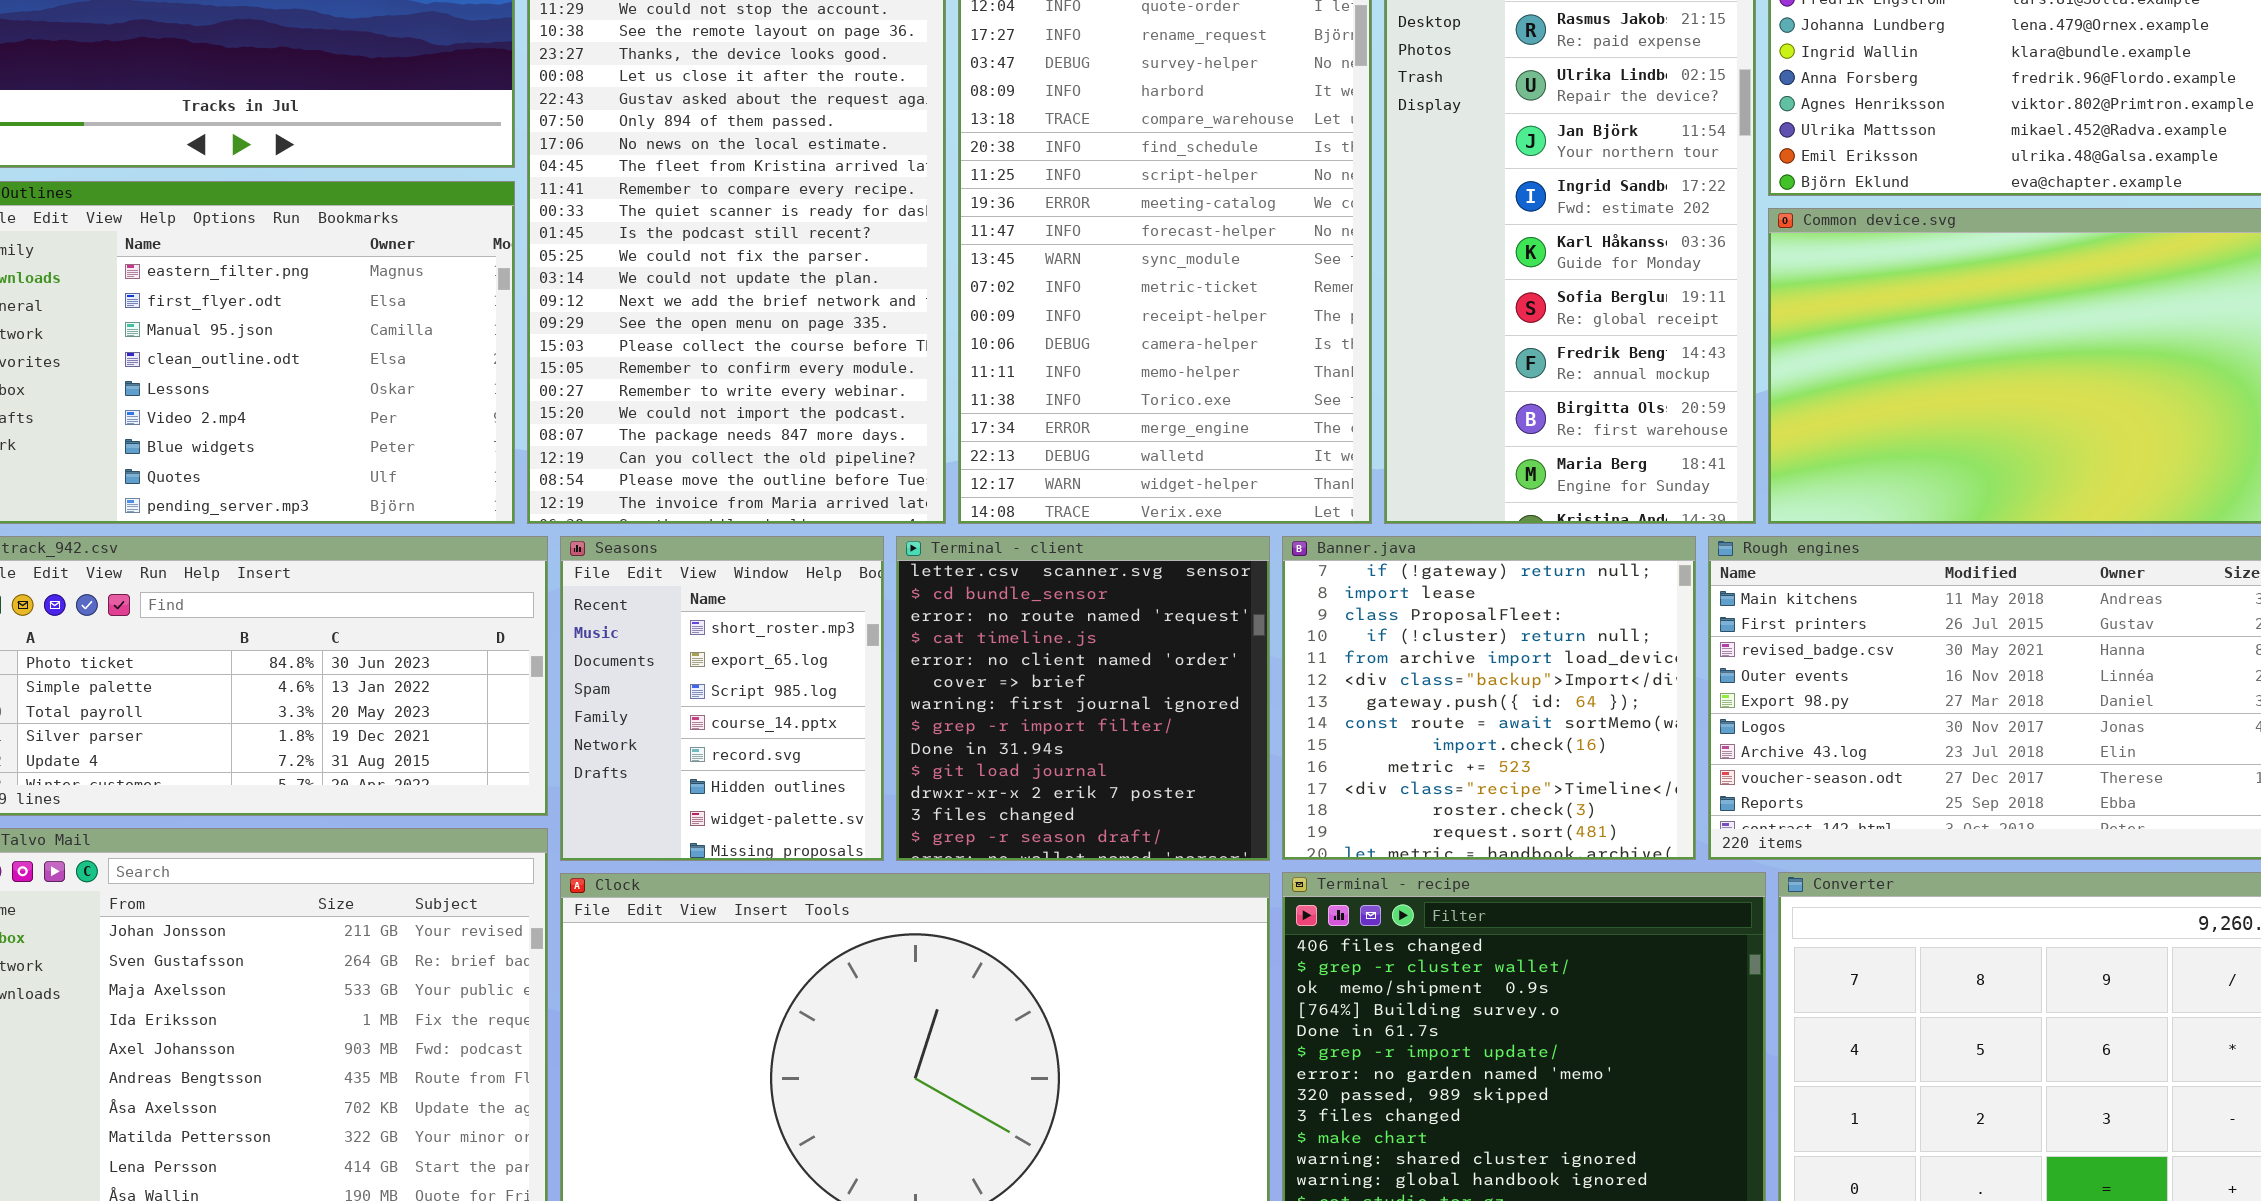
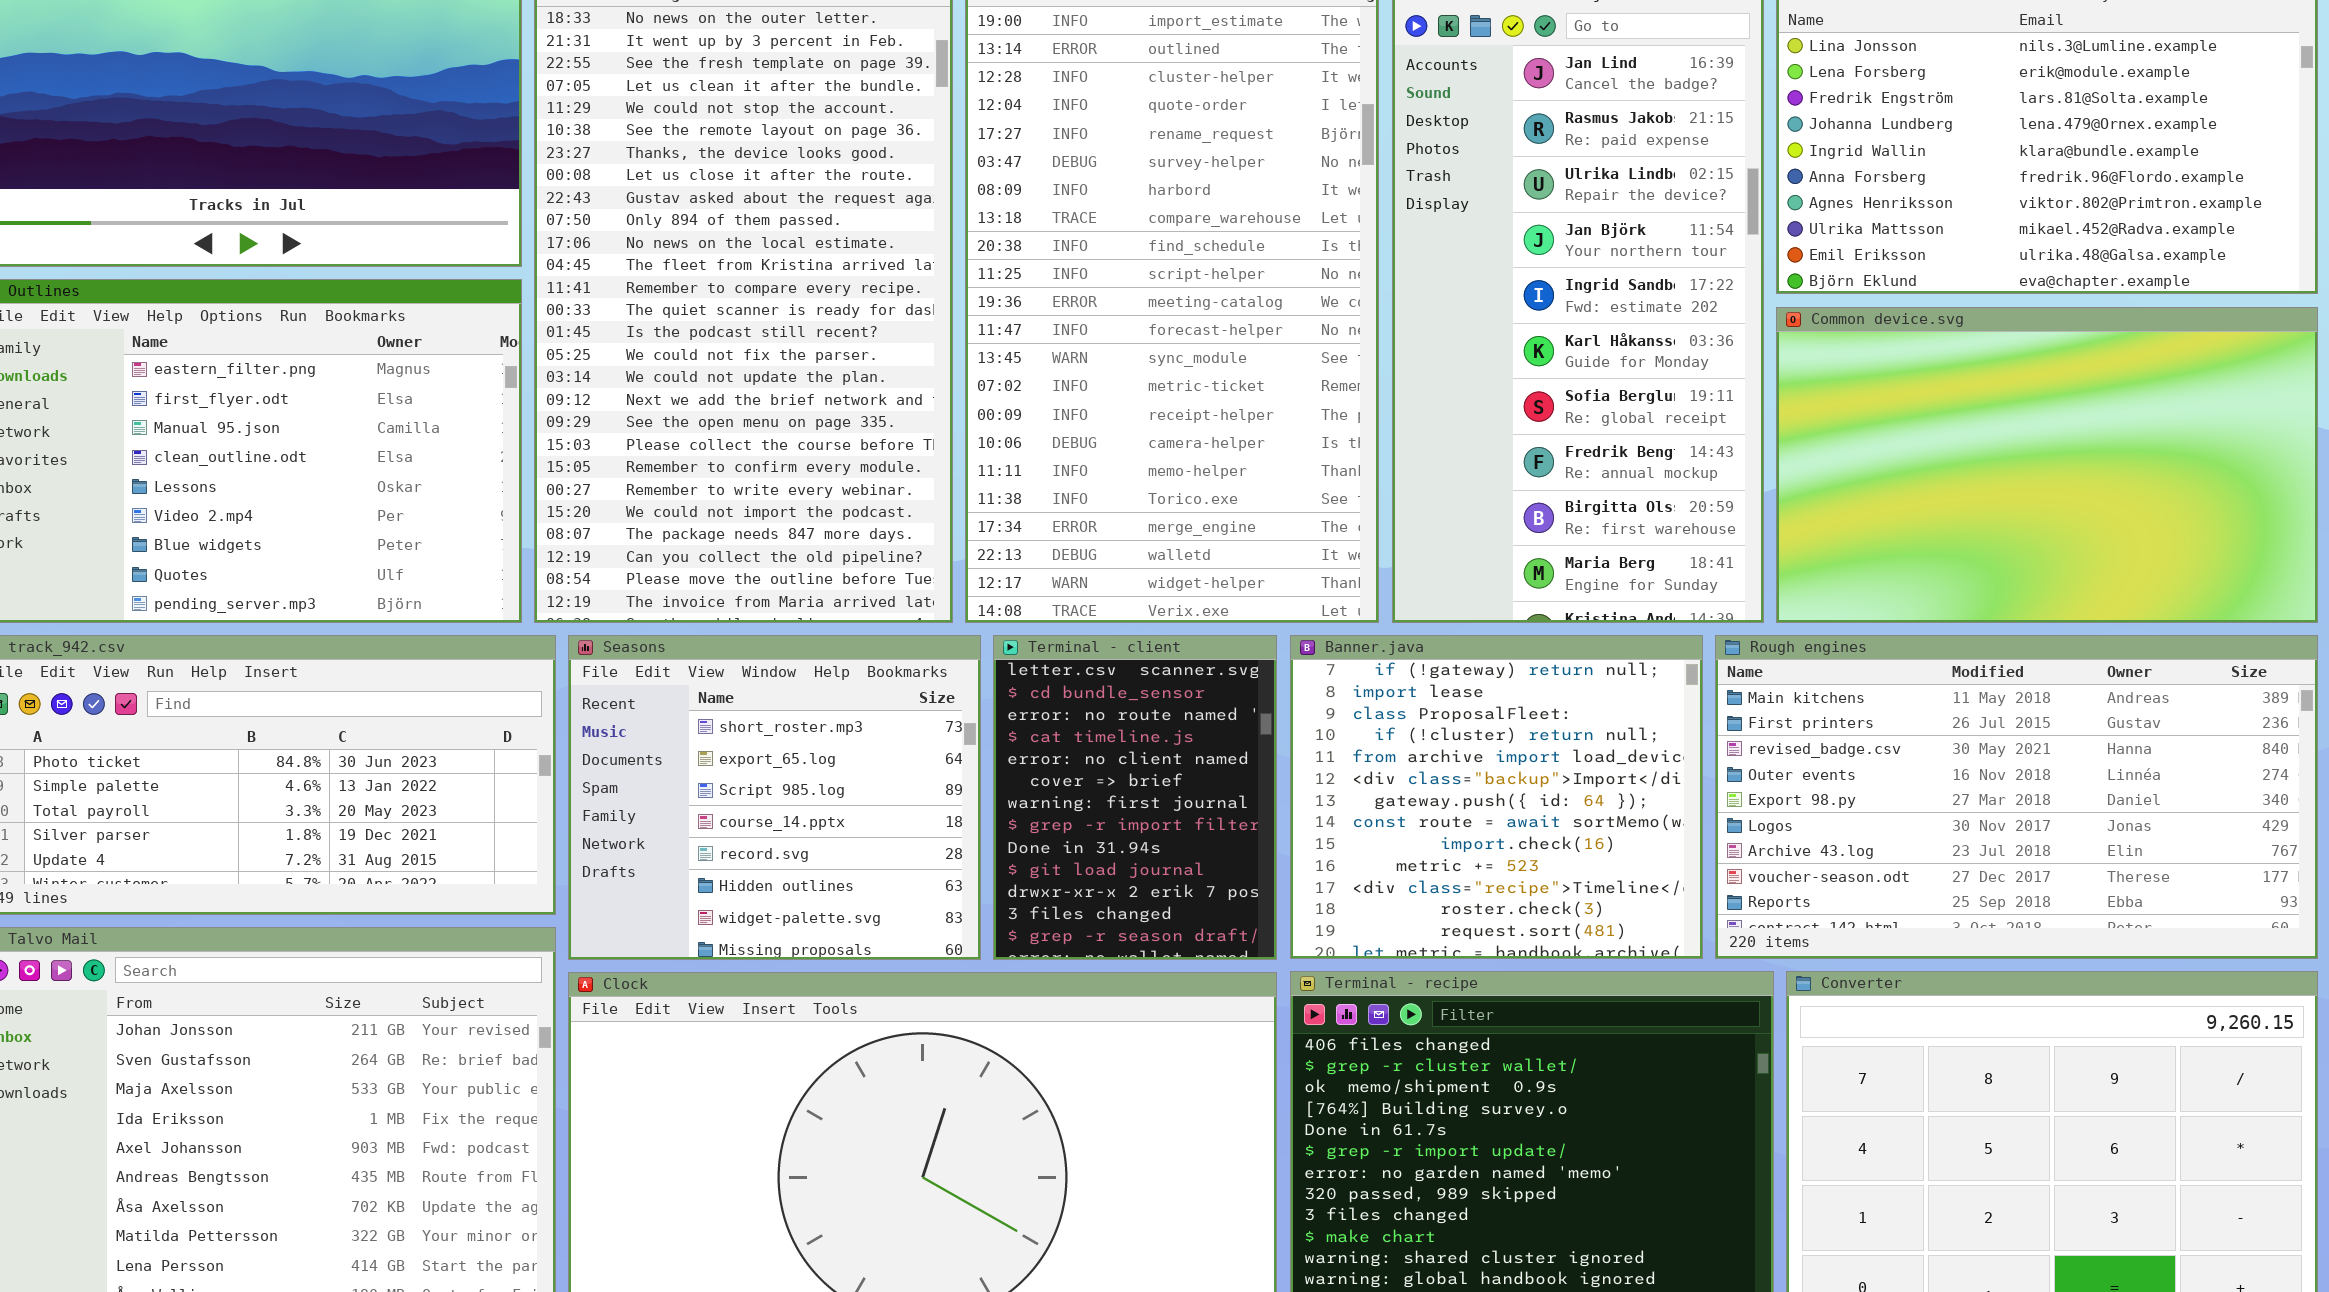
Seasons: [560,536,884,861] -> [568,635,981,960], resized
Terminal - client: [896,536,1270,861] -> [993,635,1277,960], resized

